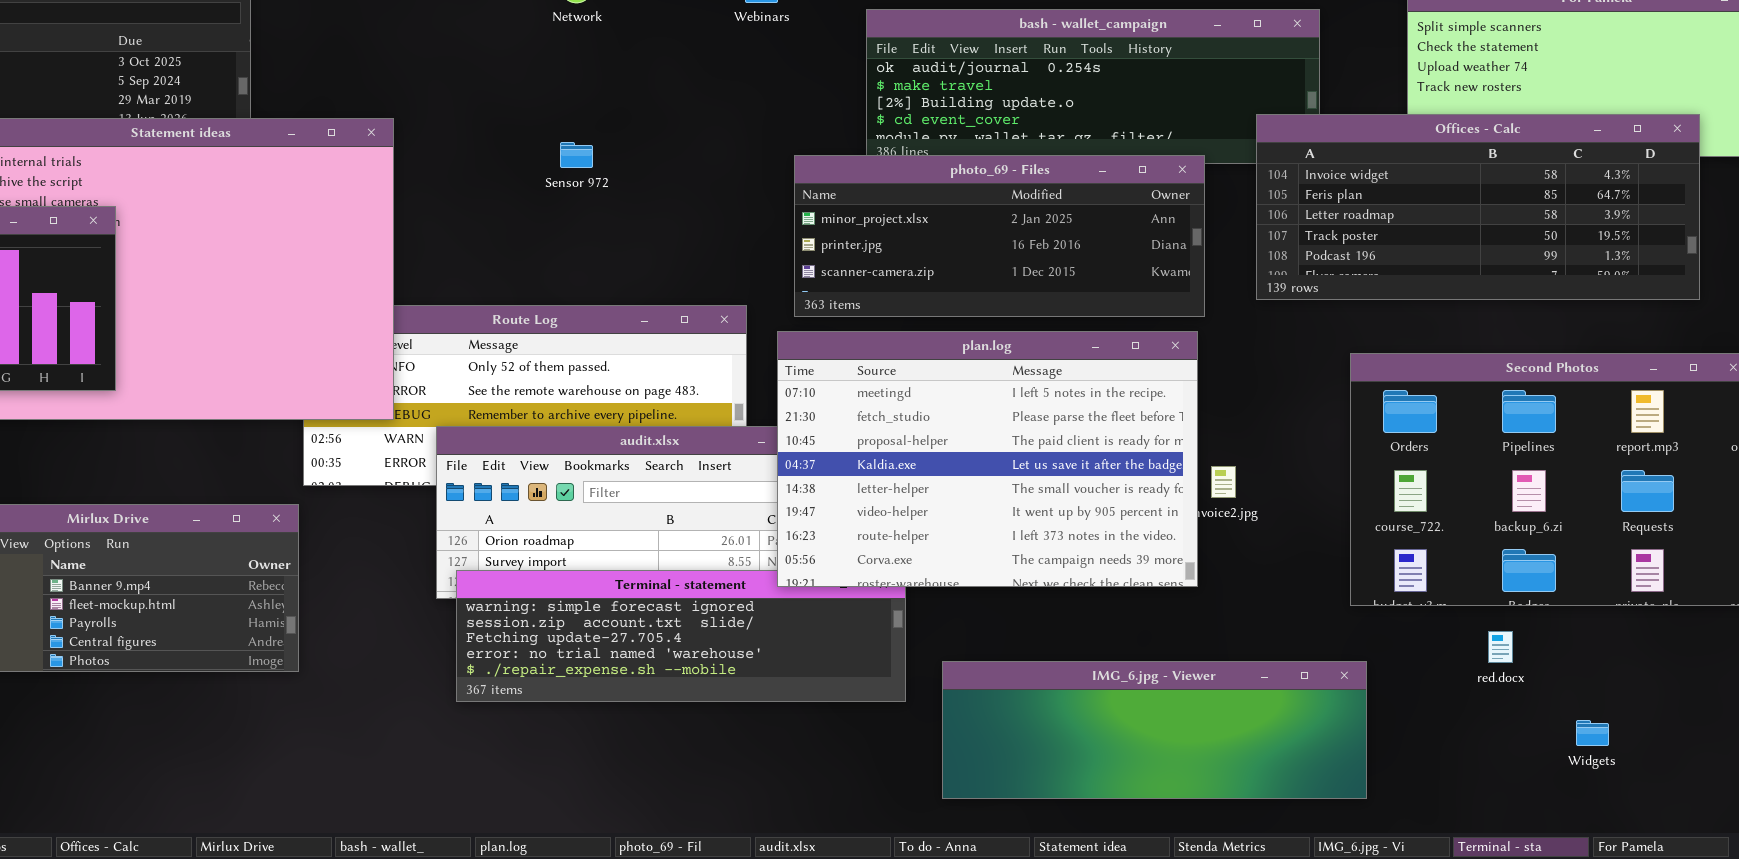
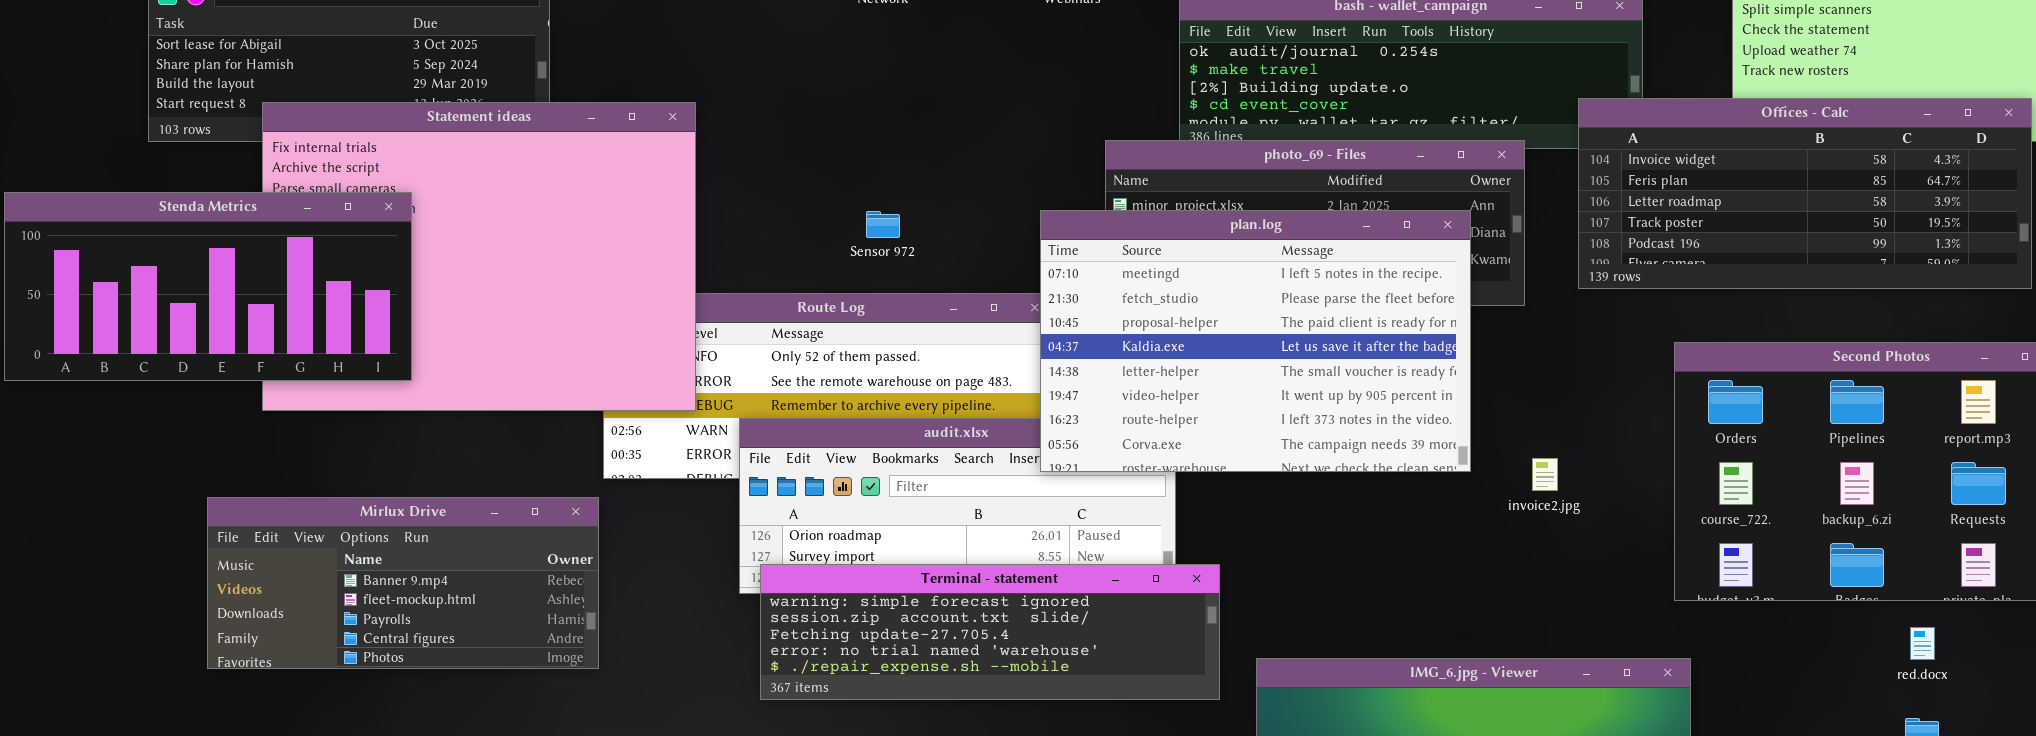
Sensor 972: [560,142,593,168] -> [866,211,900,238], moved
plan.log: [777,331,1198,587] -> [1040,210,1471,472], moved
red.docx: [1488,631,1513,663] -> [1910,627,1935,660], moved

